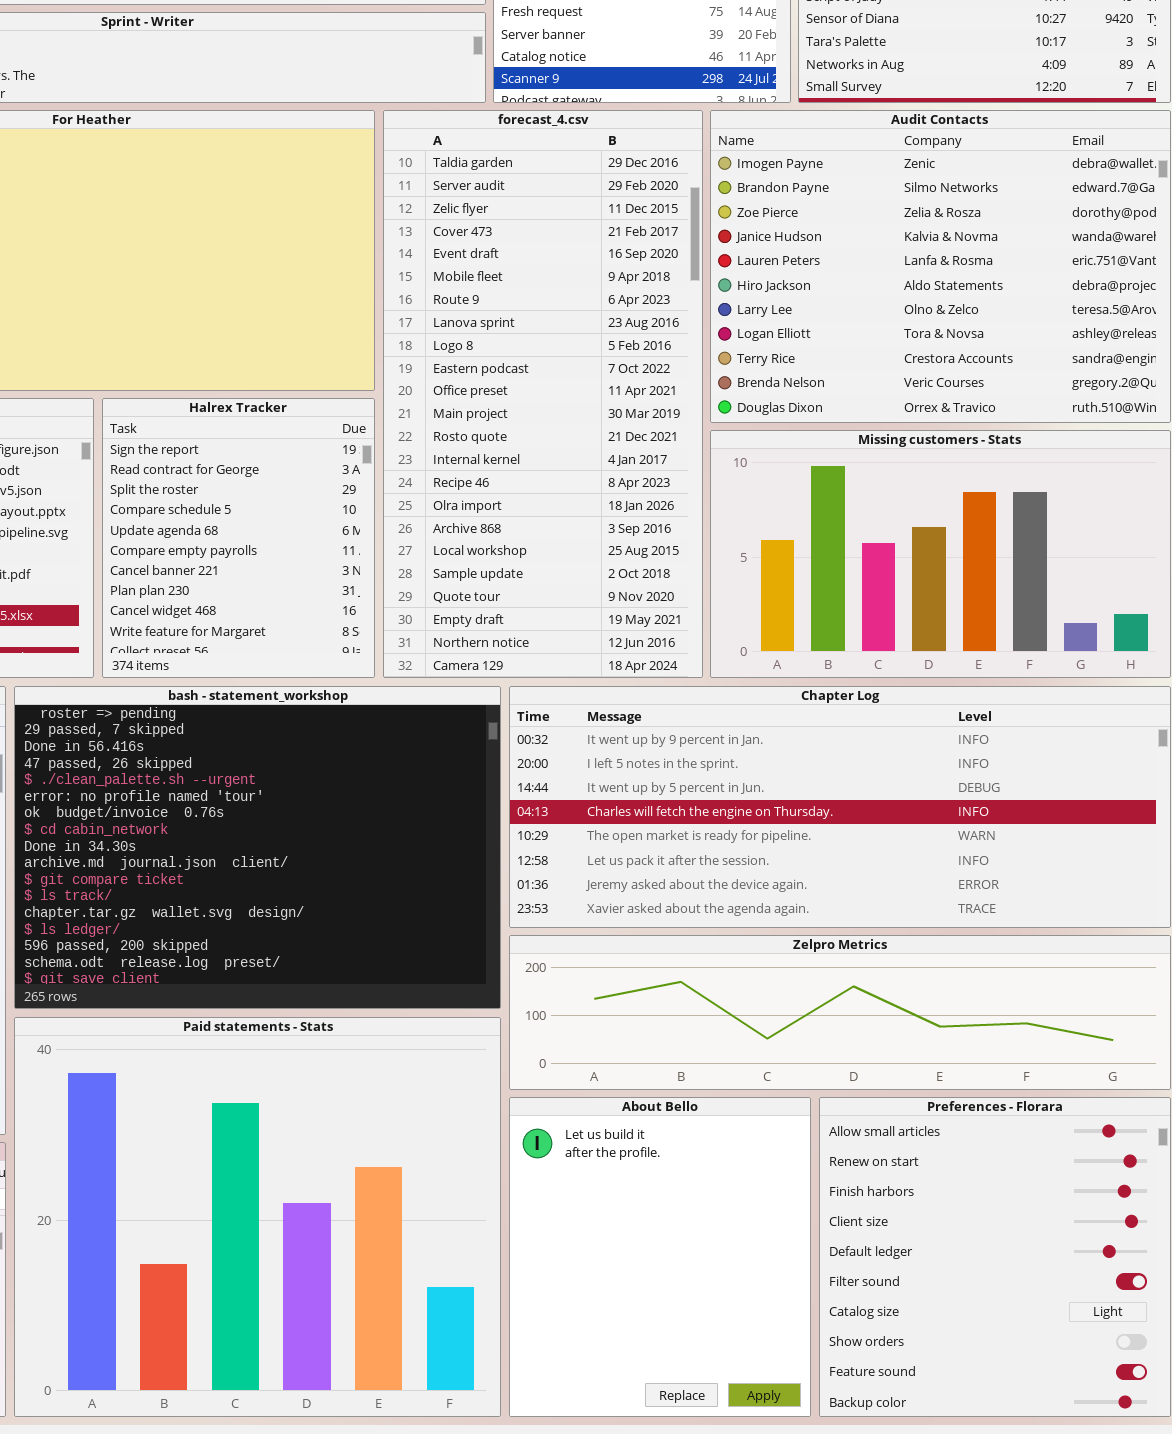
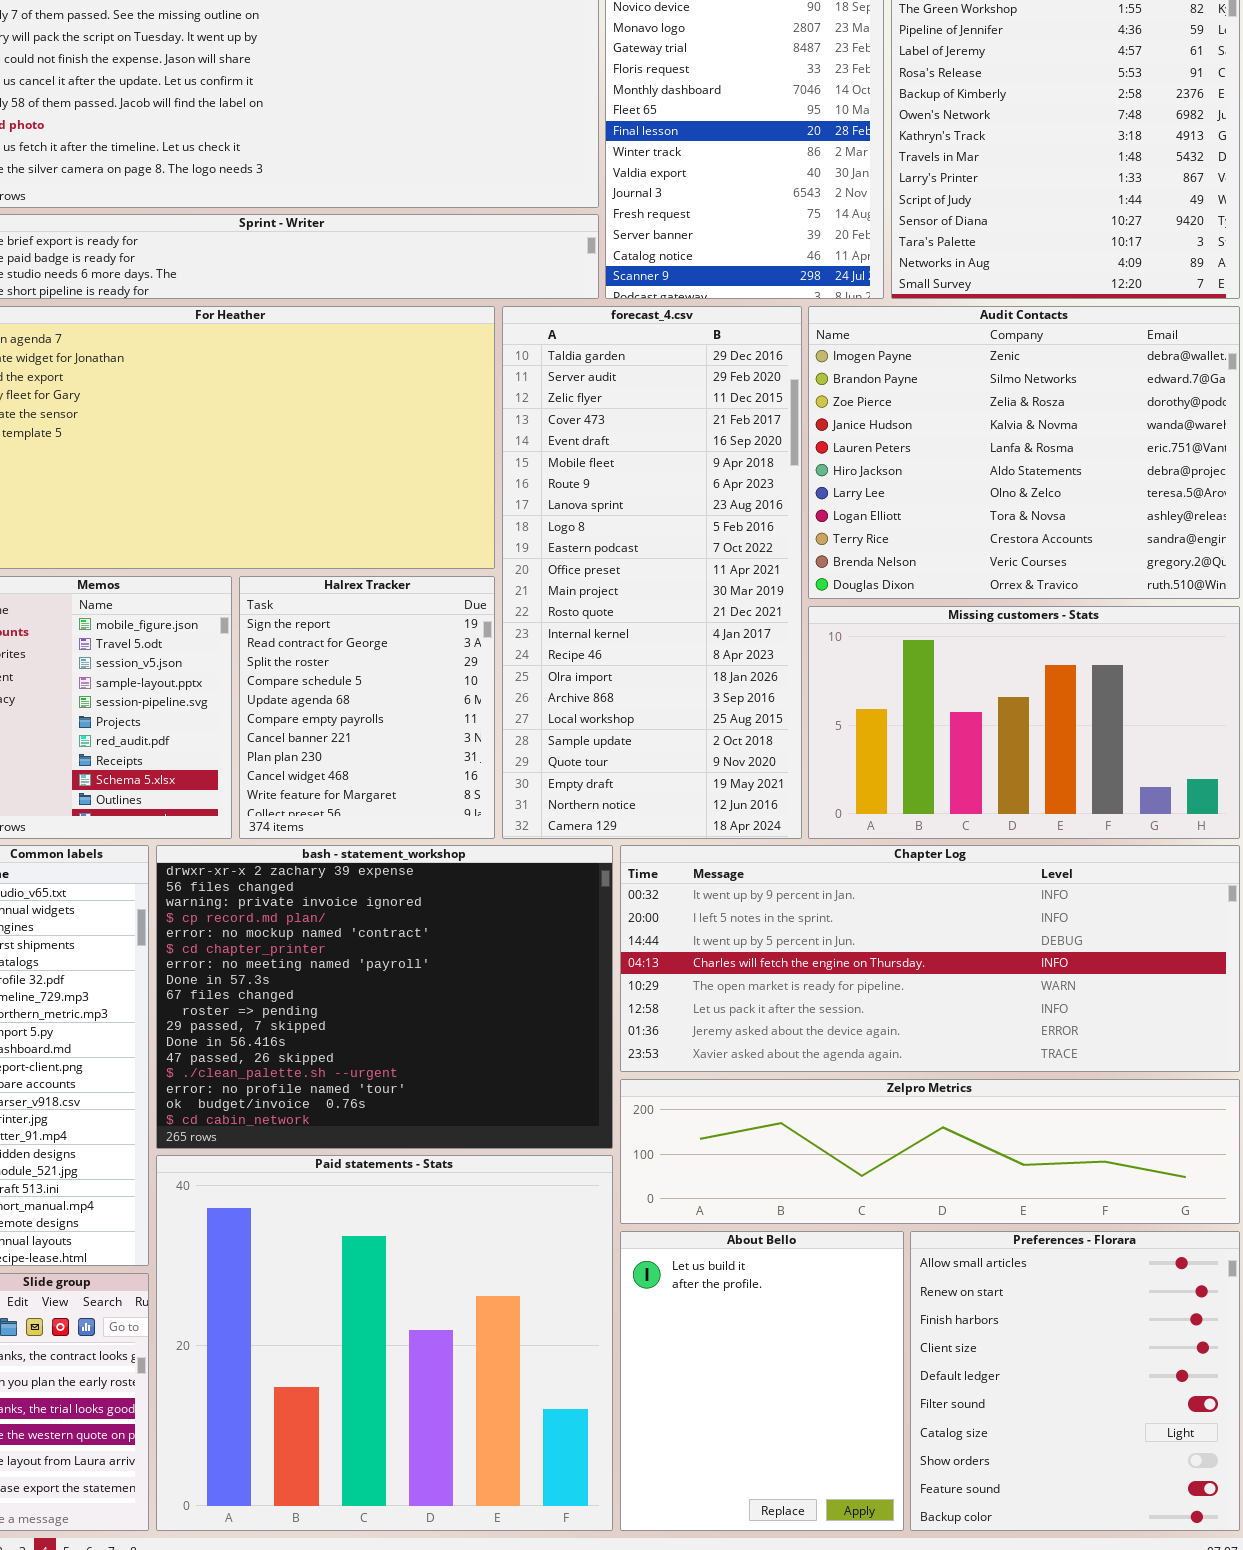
bash - statement_workshop: [14,686,501,1009] -> [156,845,613,1149], scrolled up 9 rows

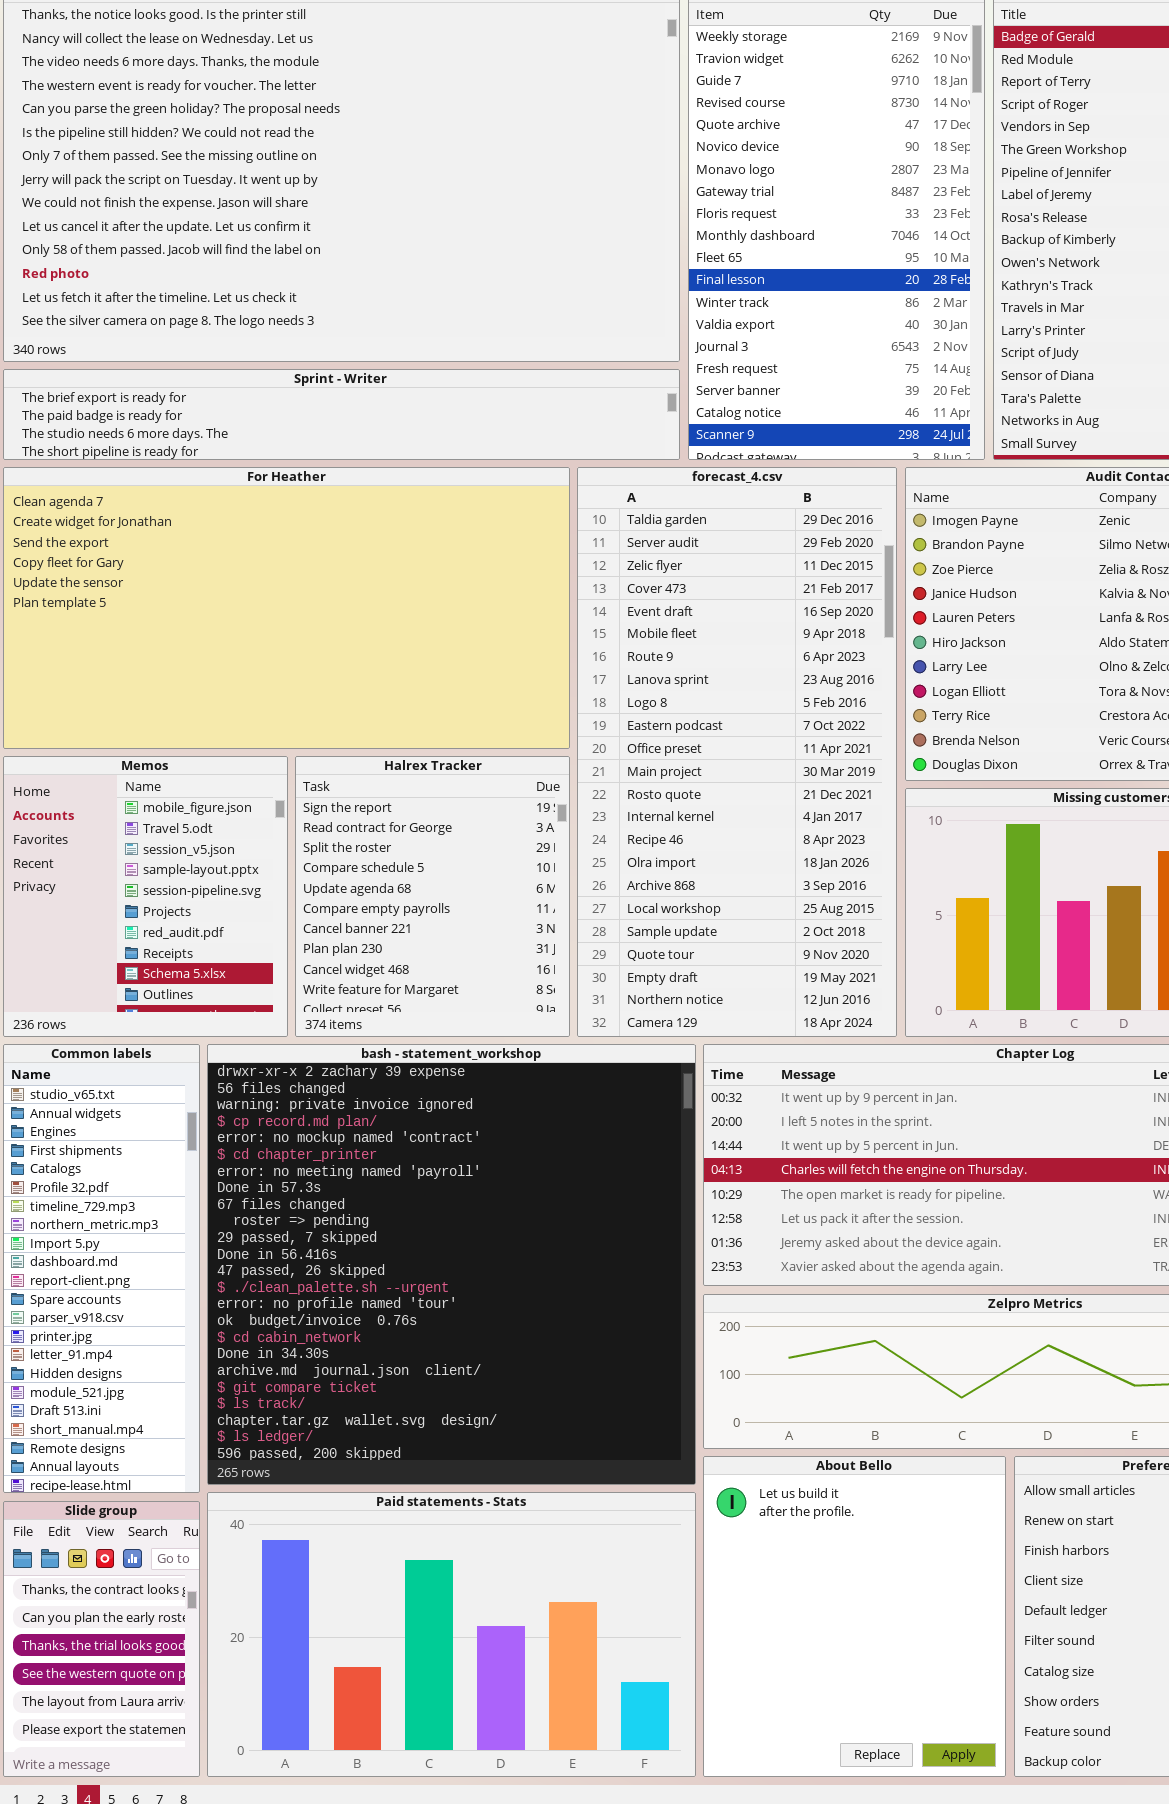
bash - statement_workshop: [156,845,613,1149] -> [207,1044,696,1485], resized
Paid statements - Stats: [156,1155,613,1531] -> [207,1492,696,1777], resized

